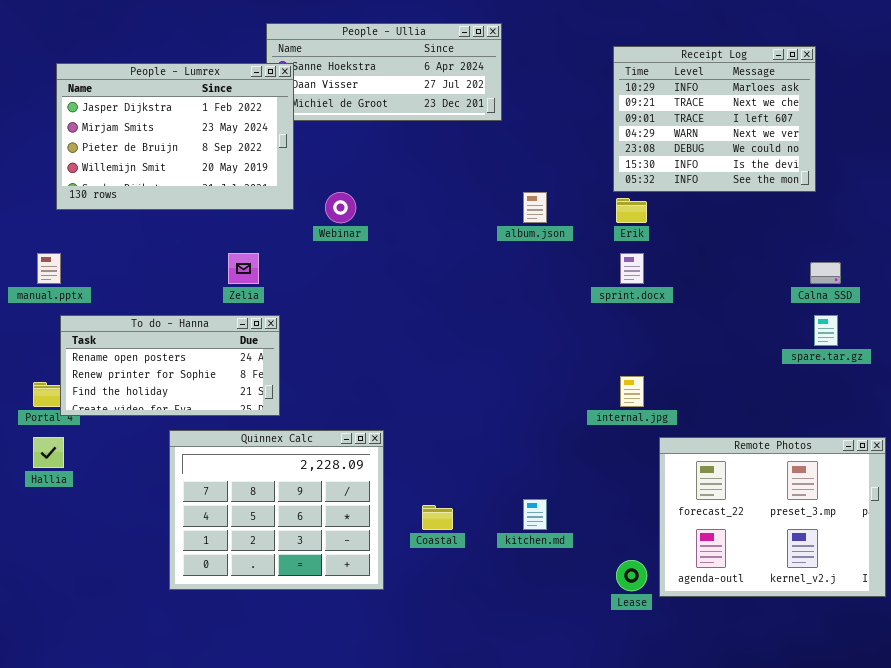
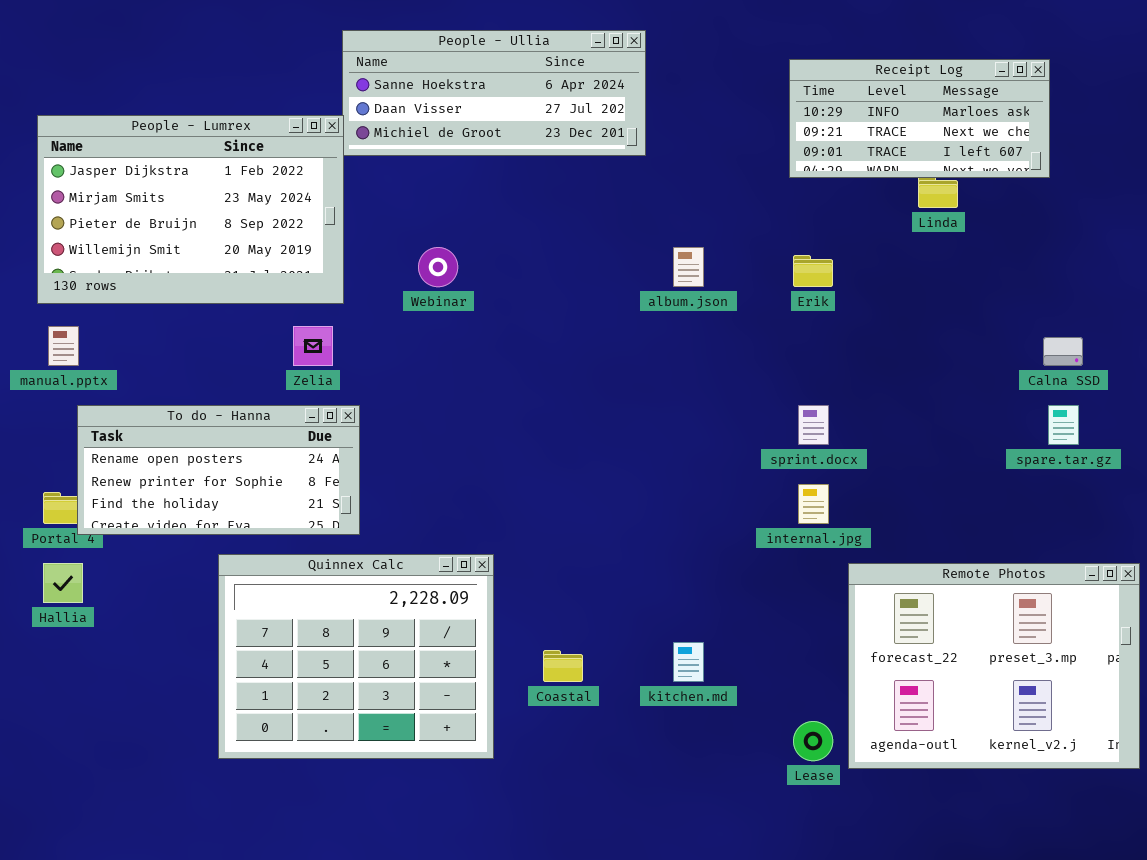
Receipt Log: [613,46,816,192] -> [789,59,1050,178], resized
People - Lumrex: [56,63,294,210] -> [37,115,344,304], moved
sprint.docx: [620,253,644,284] -> [798,405,829,445], moved

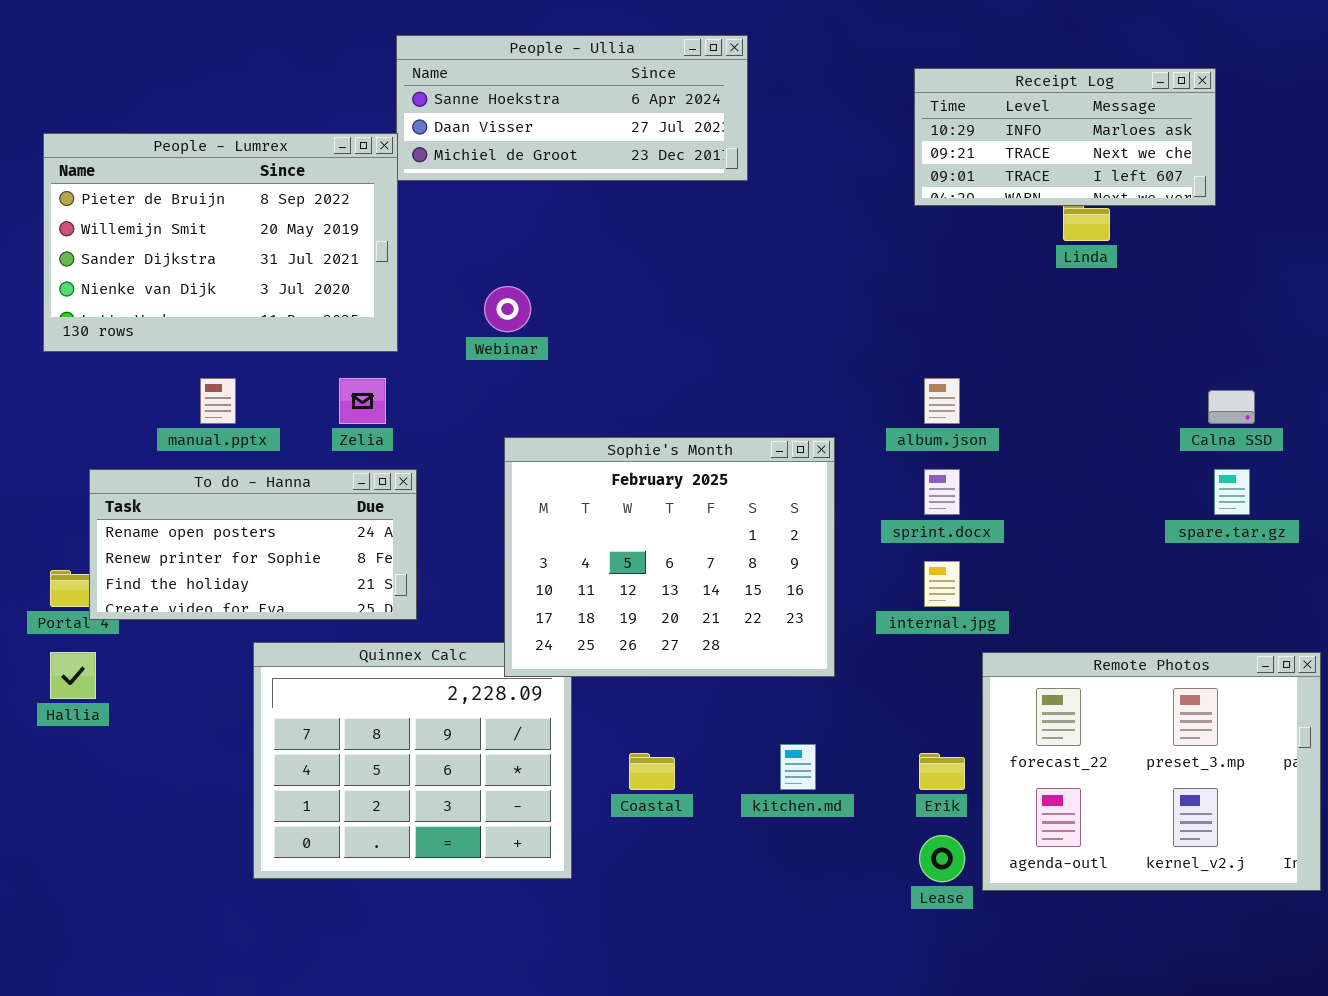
People - Lumrex: [37,115,344,304] -> [43,133,398,352], scrolled down 2 rows
album.json: [673,247,704,287] -> [924,378,960,424], moved
Erik: [793,255,833,287] -> [919,753,965,790], moved
manual.pptx: [48,326,79,366] -> [200,378,236,424], moved
Sophie's Month: none -> [504,437,835,677], opened

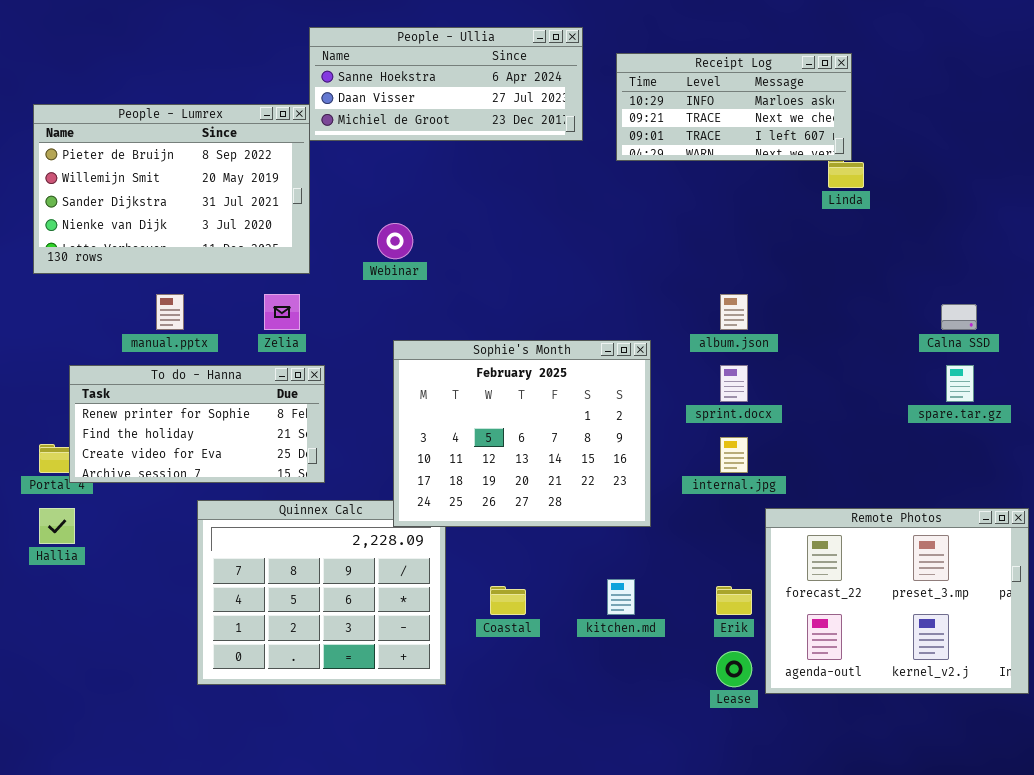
Receipt Log: [914,68,1216,206] -> [616,53,852,161], moved
To do - Hanna: [89,469,417,620] -> [69,365,325,483], scrolled down 1 row

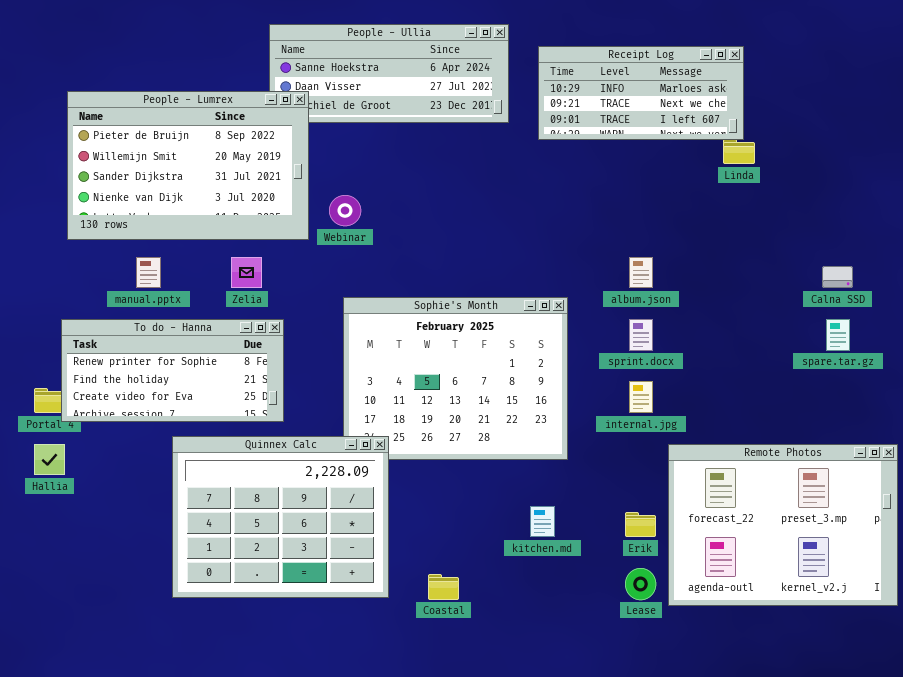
People - Lumrex: [33,104,310,274] -> [67,91,309,240], moved
Quinnex Calc: [197,500,446,685] -> [172,436,389,598], raised
Coastal: [490,586,526,615] -> [428,574,459,600], moved

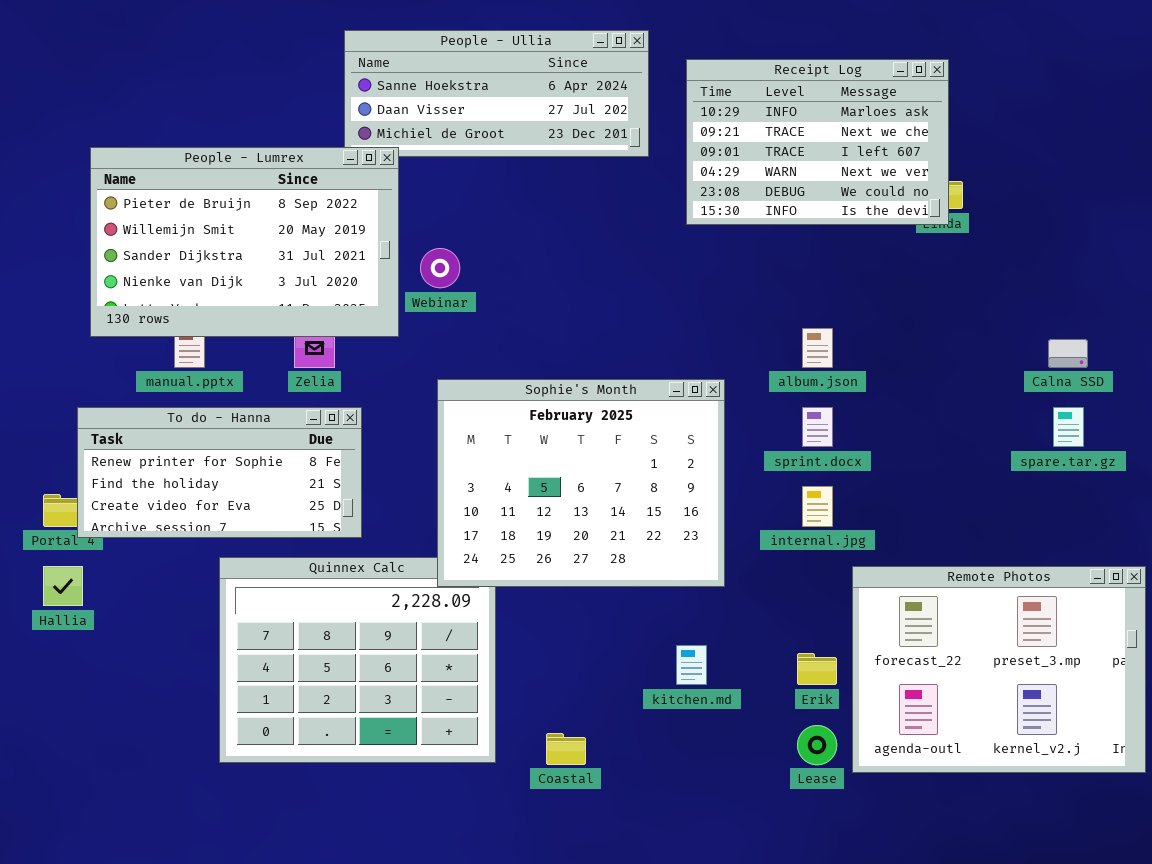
Receipt Log: [538,46,744,140] -> [686,59,949,225], resized
People - Lumrex: [67,91,309,240] -> [90,147,399,337], moved
Sophie's Month: [343,297,568,460] -> [437,379,725,587], raised

